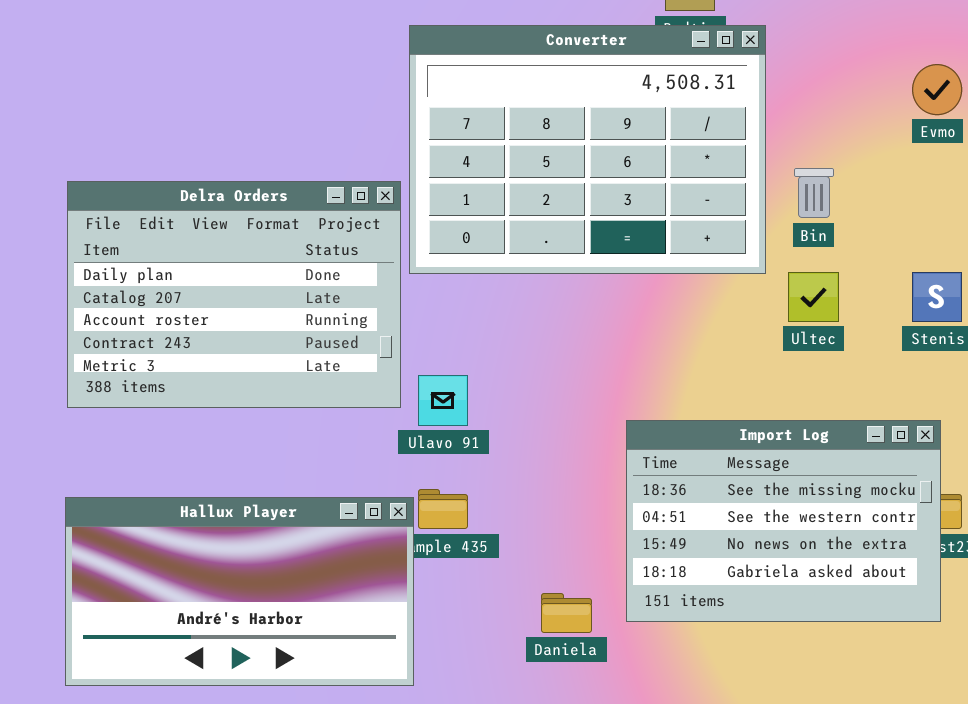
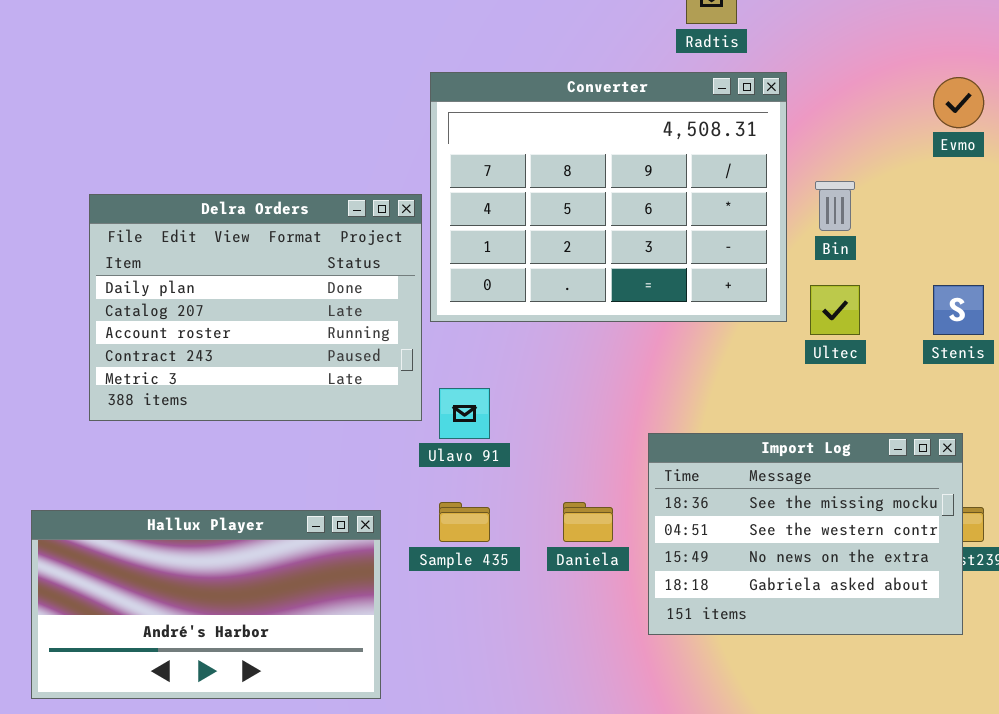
Converter: [409,25,766,274] -> [430,72,787,322], moved
Hallux Player: [65,497,414,686] -> [31,510,381,699], moved
Daniela: [541,593,592,633] -> [563,502,613,542], moved

